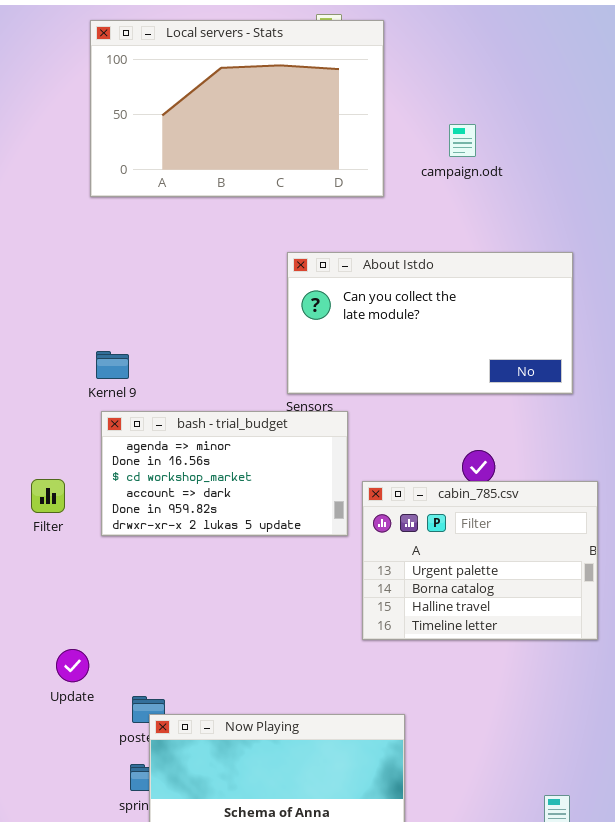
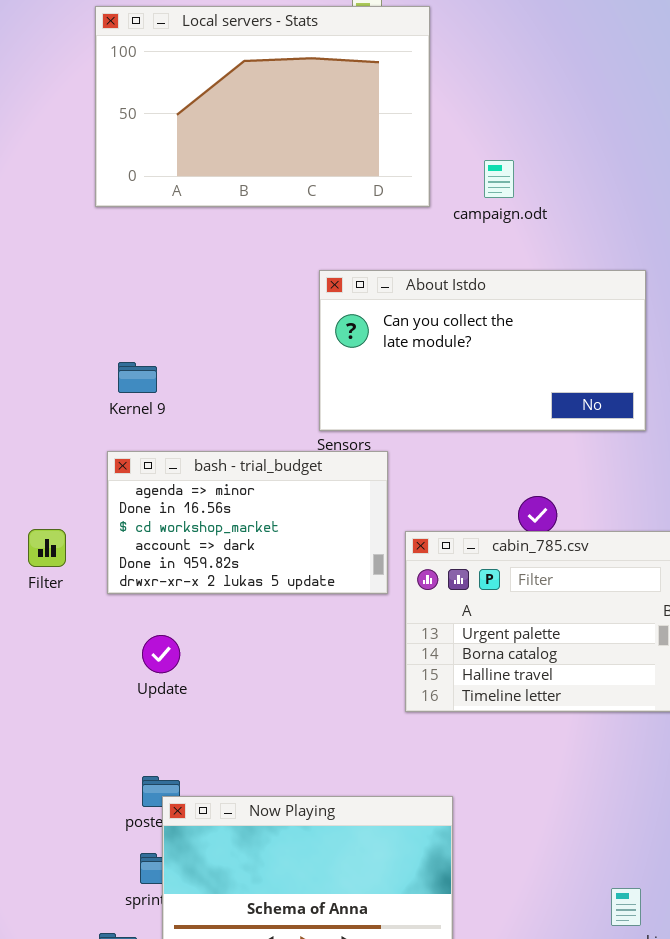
campaign.odt: [449,124,476,157] -> [484,160,514,198], moved
Kernel 9: [96,351,129,379] -> [118,362,157,393], moved
Update: [56,649,89,682] -> [142,635,180,673], moved

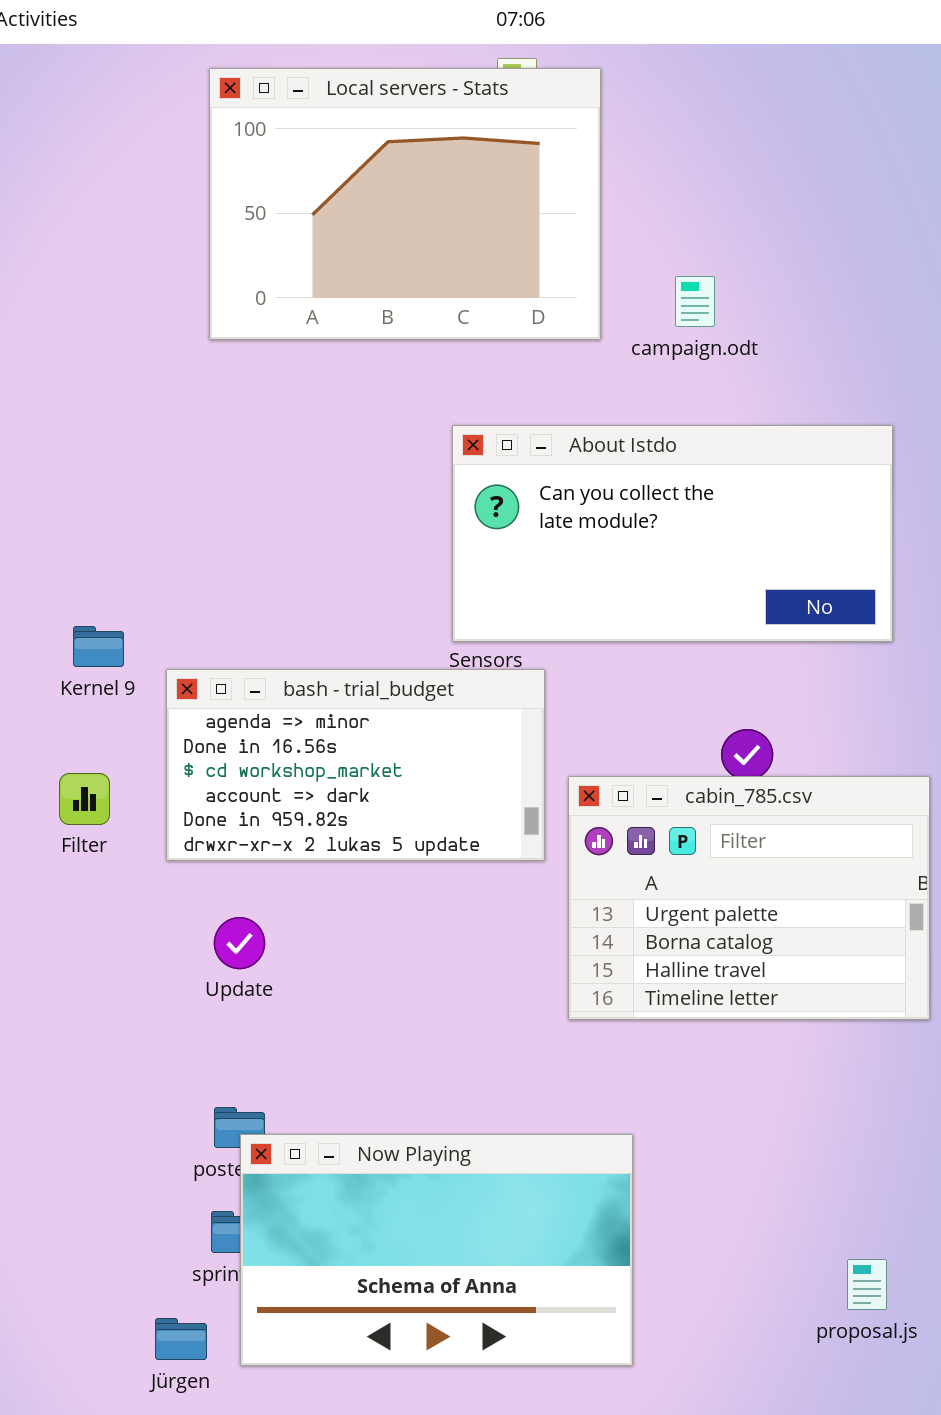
Local servers - Stats: [95,6,430,207] -> [209,68,601,340], resized
Kernel 9: [118,362,157,393] -> [73,626,124,667], moved

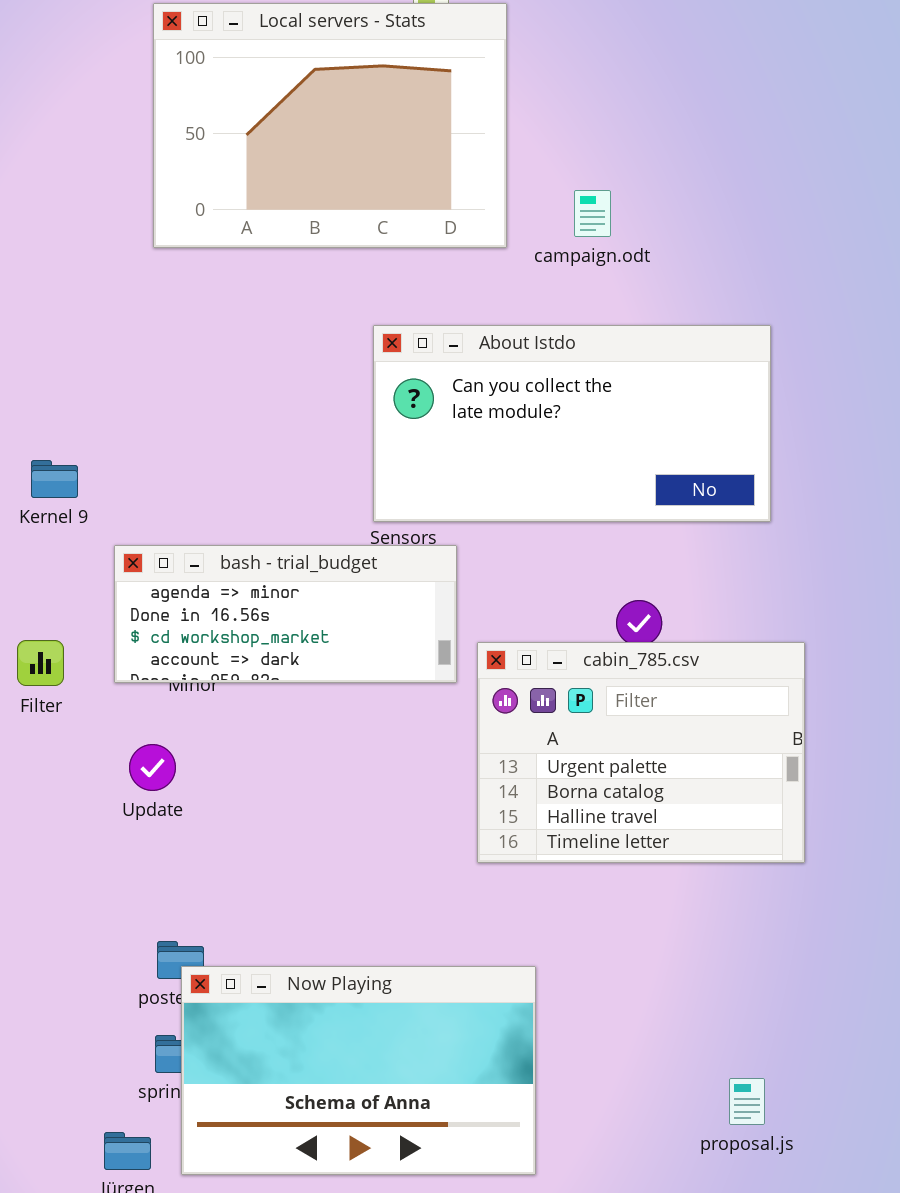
Kernel 9: [73,626,124,667] -> [31,460,78,498], moved
bash - trial_budget: [166,669,545,861] -> [114,545,457,683], resized
Update: [214,917,265,969] -> [129,744,176,791], moved

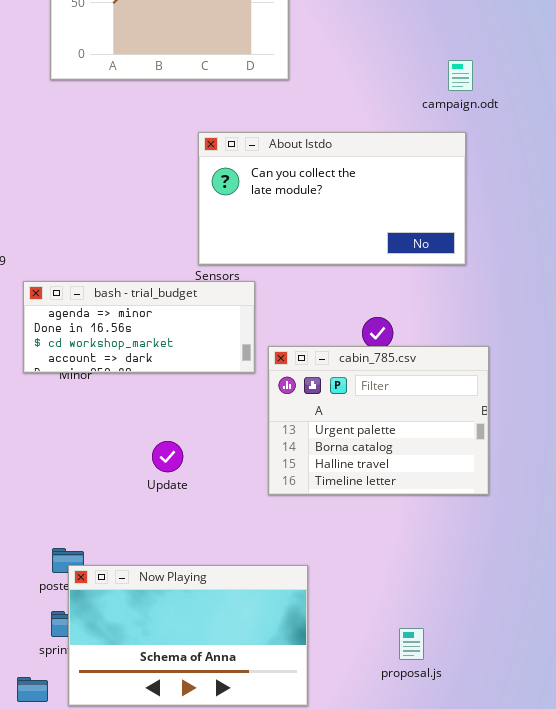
campaign.odt: [574,190,611,237] -> [448,60,473,91], moved
Update: [129,744,176,791] -> [152,441,183,472], moved
proposal.js: [729,1078,765,1125] -> [399,628,424,660], moved

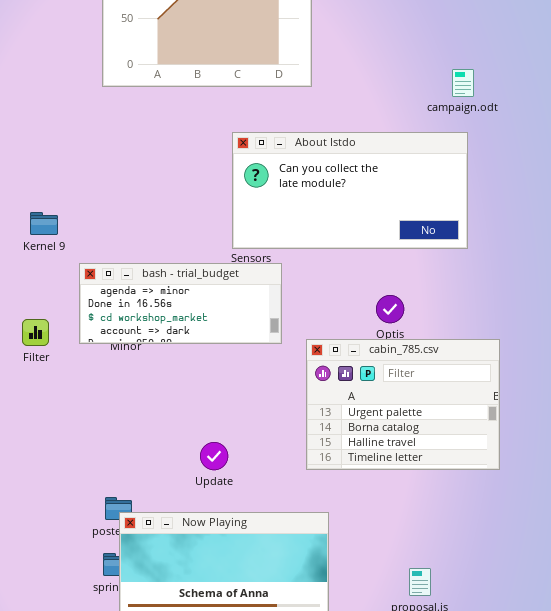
cabin_785.csv: [268,346,489,495] -> [306,339,500,470], moved
Update: [152,441,183,472] -> [200,442,228,470], moved

